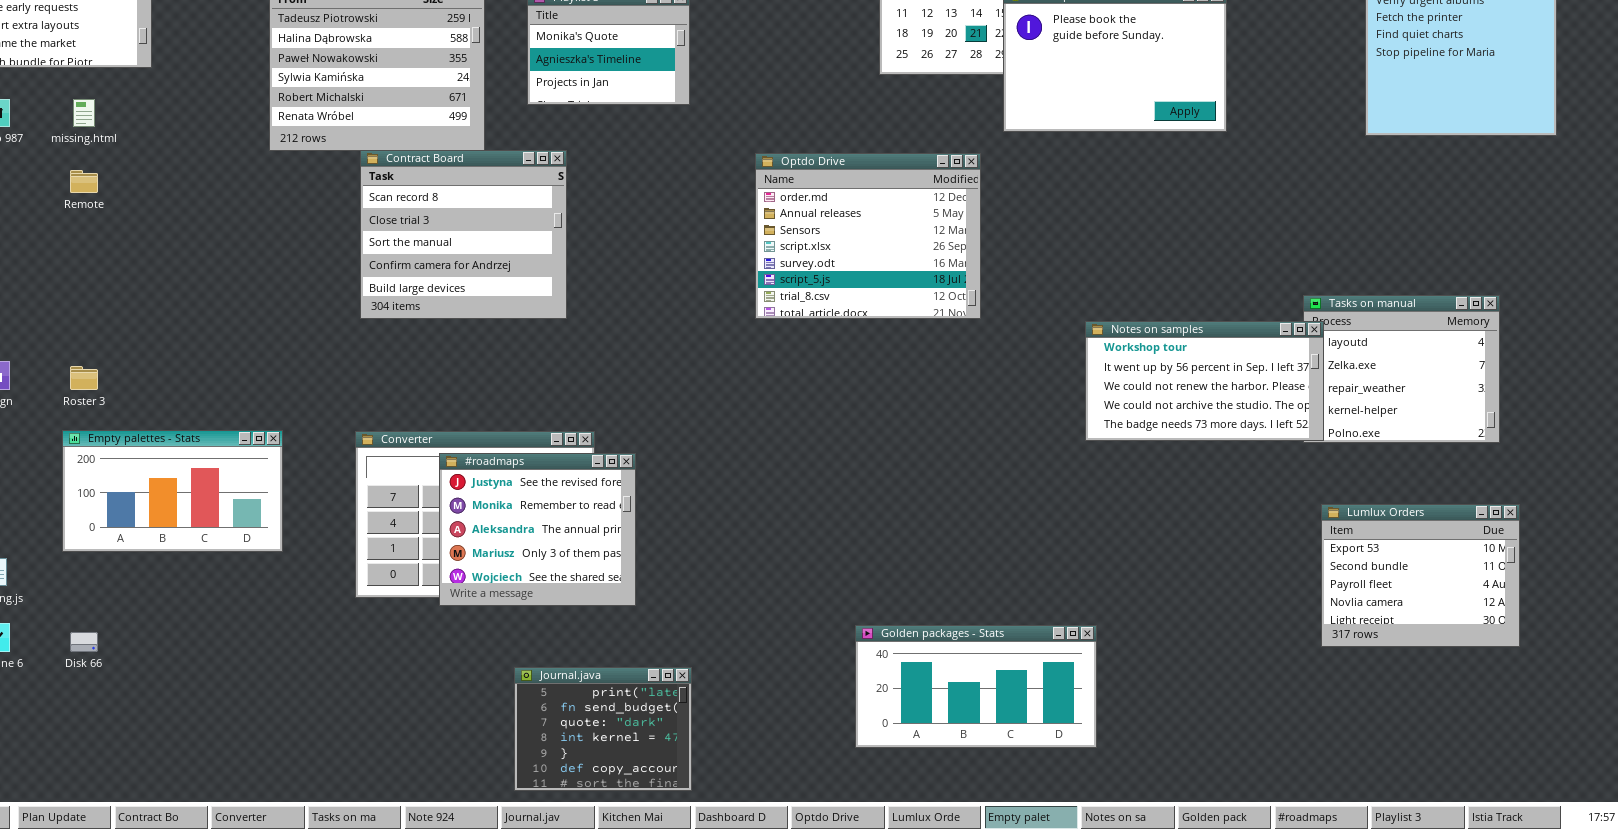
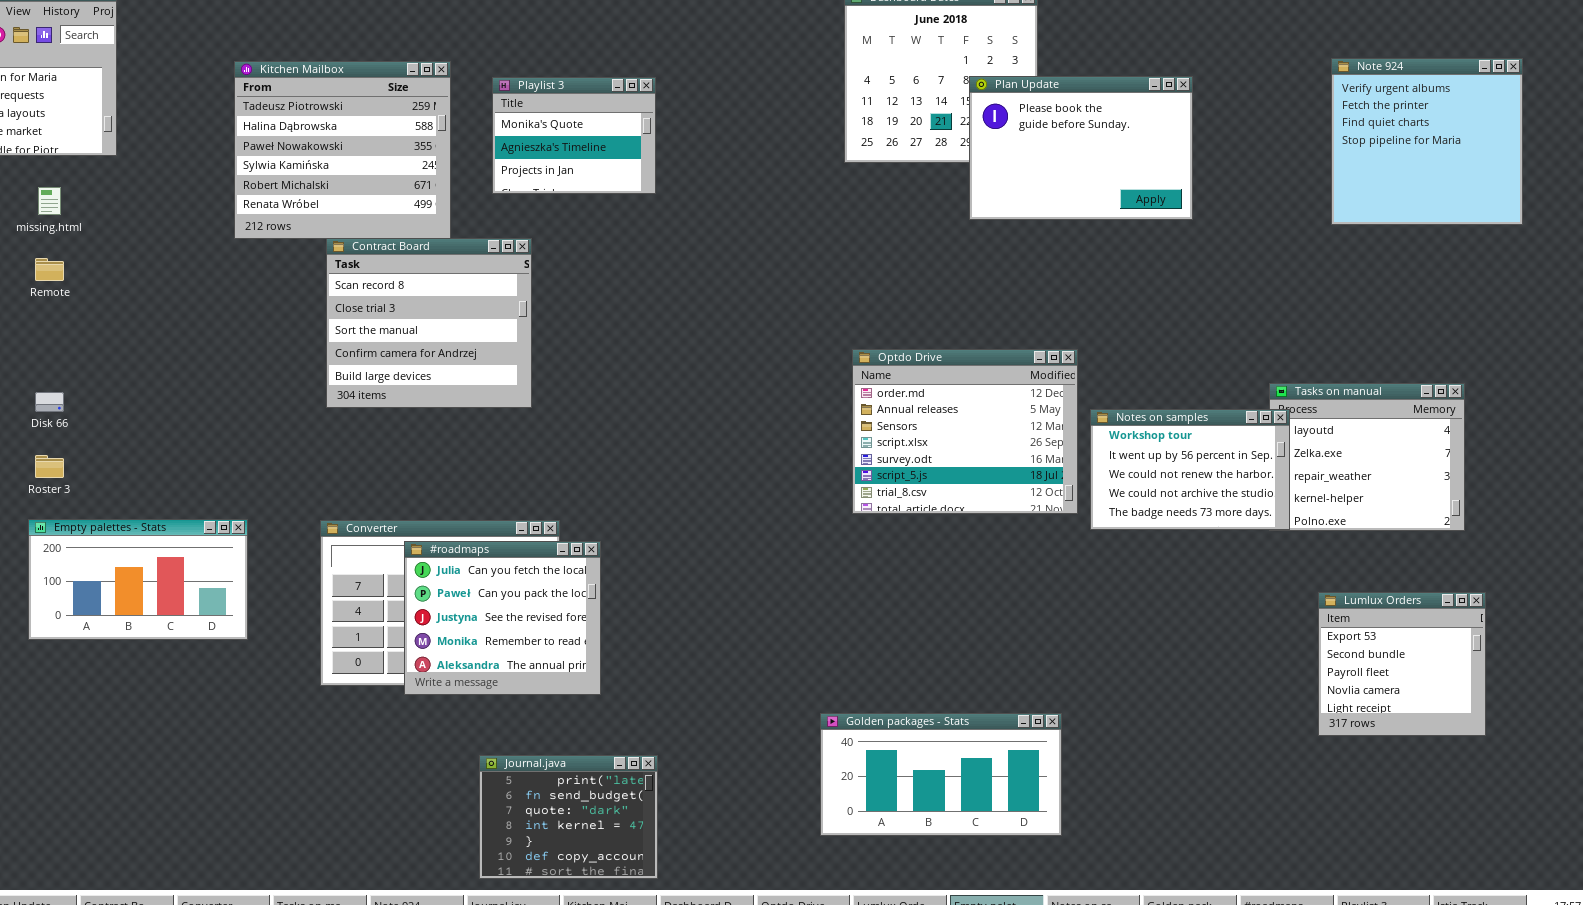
Optdo Drive: [755,153,981,319] -> [852,349,1078,514], moved
Notes on samples: [1085,321,1324,441] -> [1090,409,1290,530], resized
#roadmaps: [439,453,636,606] -> [404,541,601,695], scrolled up 2 rows
Lumlux Orders: [1321,504,1520,647] -> [1318,592,1486,736], resized
Disk 66: [70,632,98,652] -> [35,392,64,412], moved

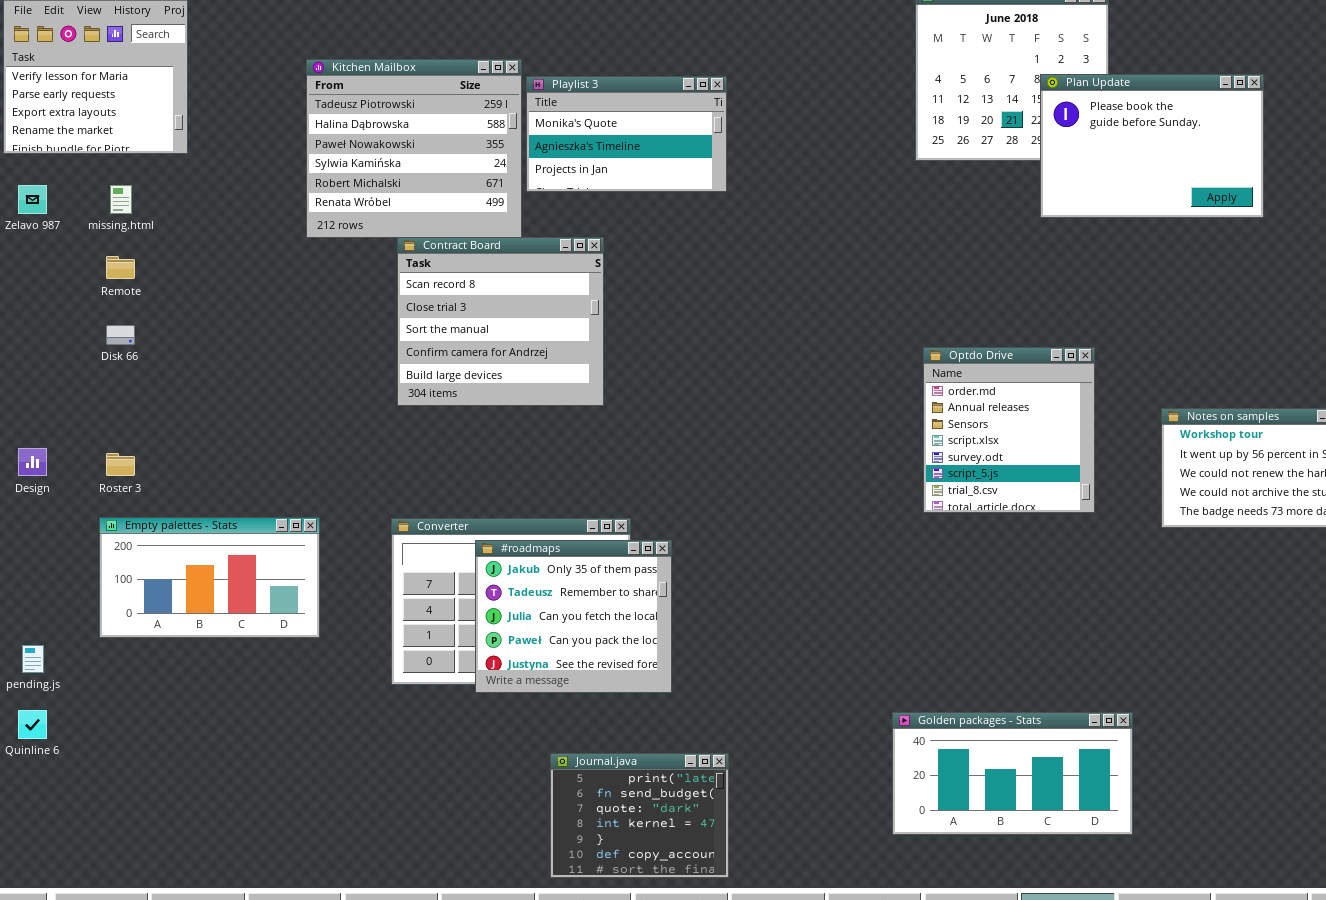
Playlist 3: [492,77,656,194] -> [526,76,727,192], resized
Optdo Drive: [852,349,1078,514] -> [923,347,1095,513], resized
Disk 66: [35,392,64,412] -> [106,325,135,345], moved
#roadmaps: [404,541,601,695] -> [475,540,672,693], scrolled up 2 rows

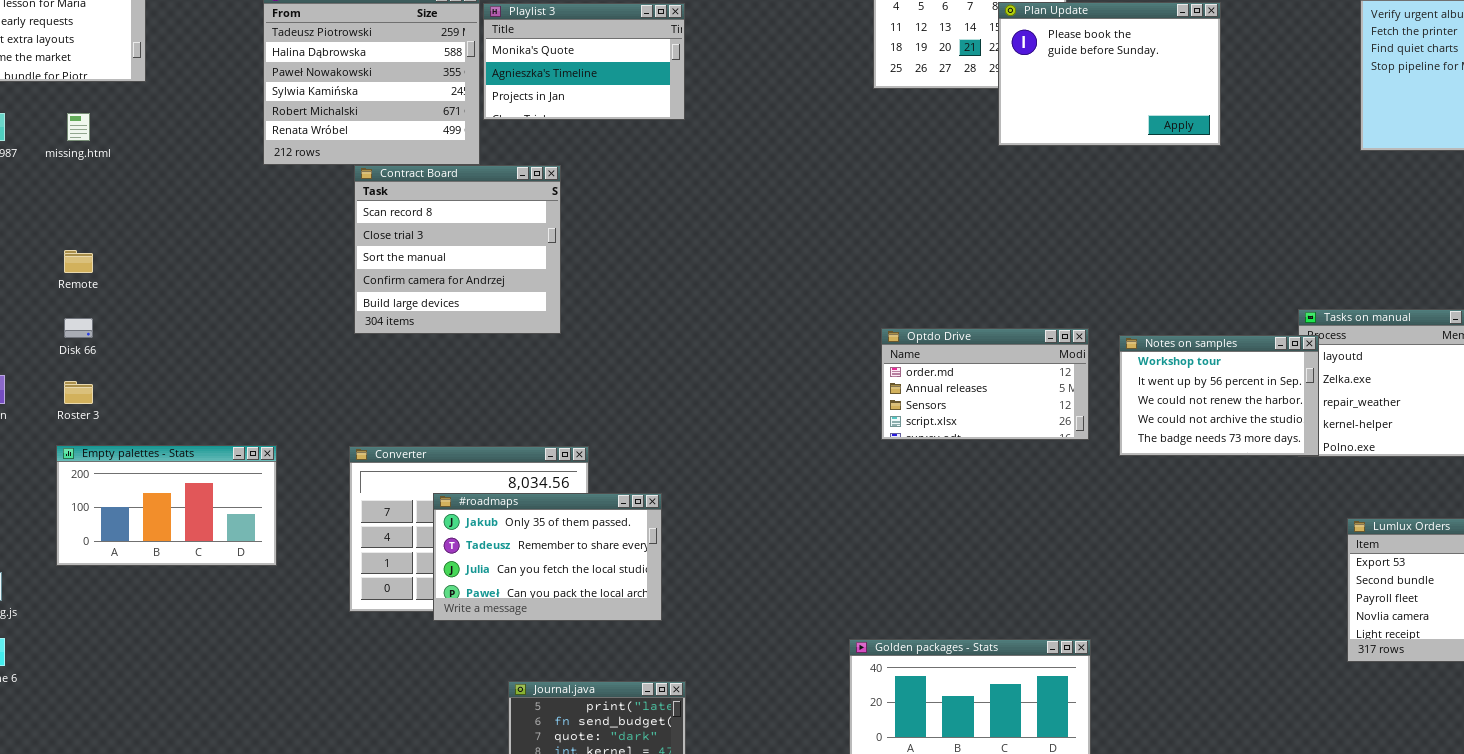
Remote: [106,256,135,279] -> [64,250,93,273], moved
Disk 66: [106,325,135,345] -> [64,318,93,338], moved
Optdo Drive: [923,347,1095,513] -> [881,328,1089,440], resized
#roadmaps: [475,540,672,693] -> [433,493,662,621], resized

